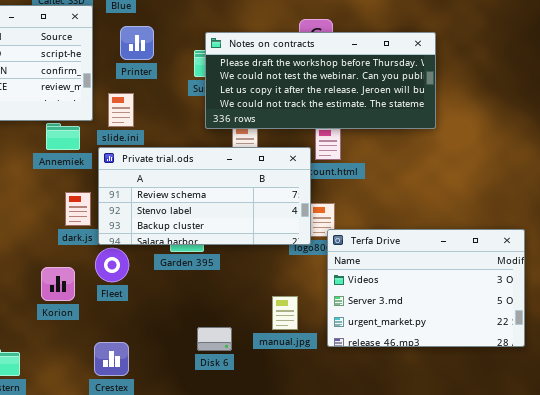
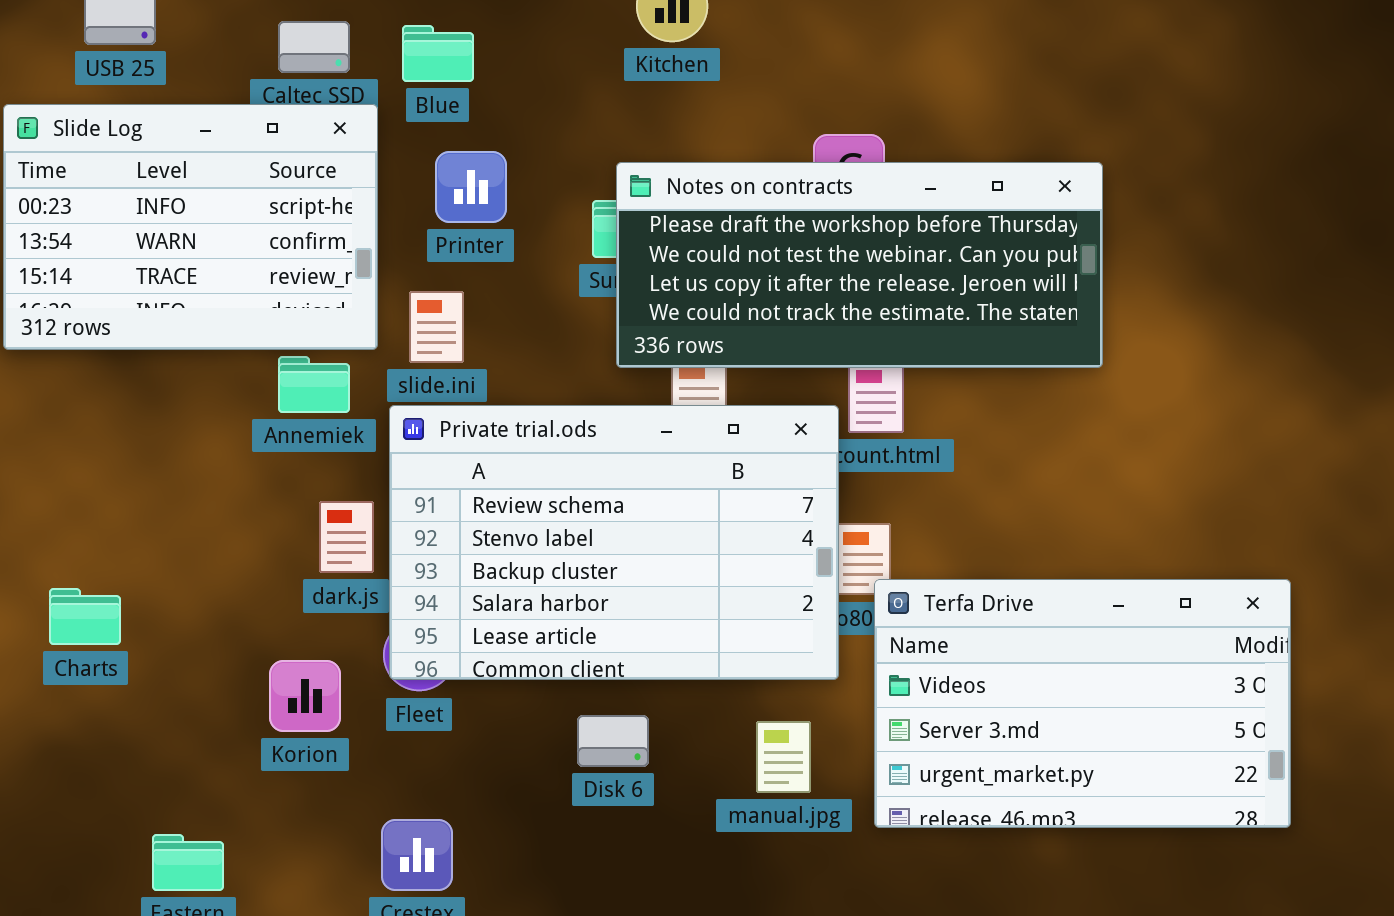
Private trial.ods: [98,147,311,245] -> [389,405,839,680], resized
Disk 6: [197,327,232,351] -> [577,715,649,767], moved

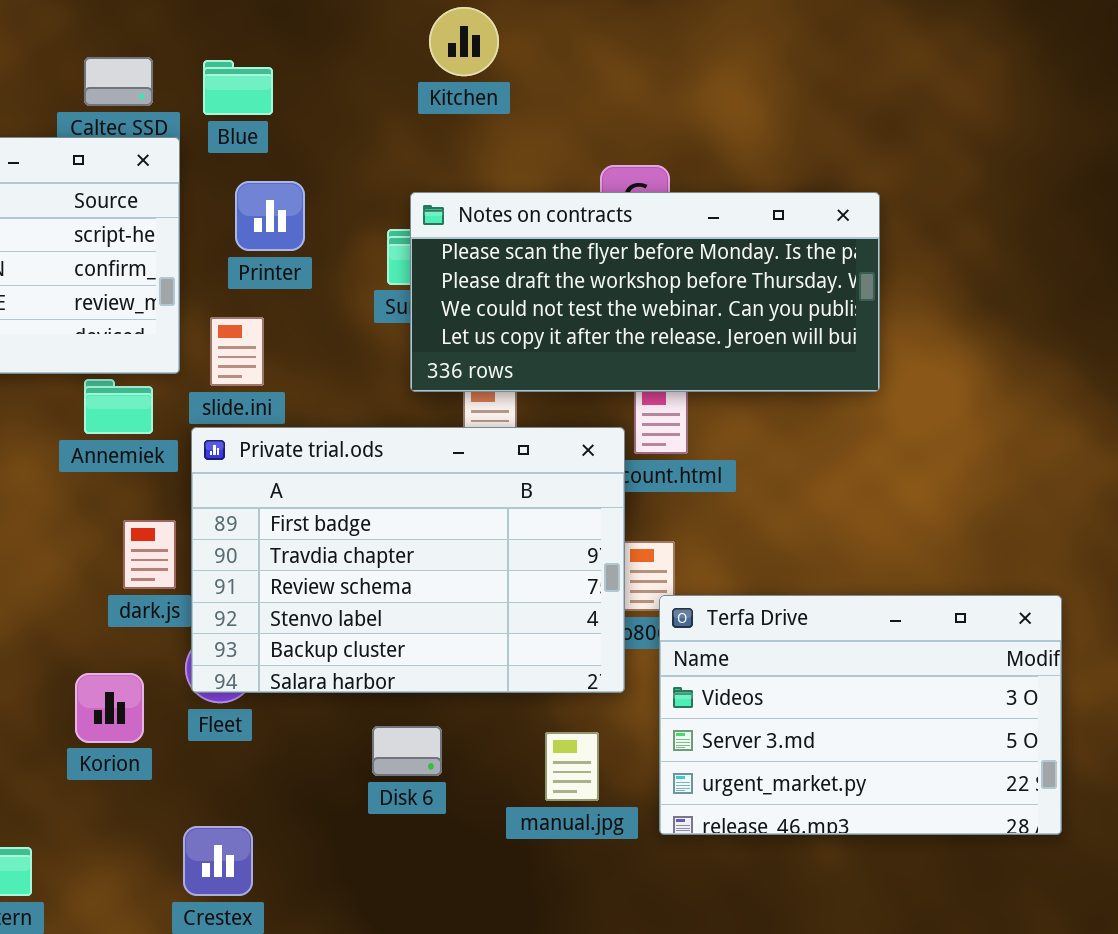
Notes on contracts: [616,162,1103,368] -> [410,192,880,392], scrolled up 1 row
Private trial.ods: [389,405,839,680] -> [191,427,625,693], scrolled up 2 rows

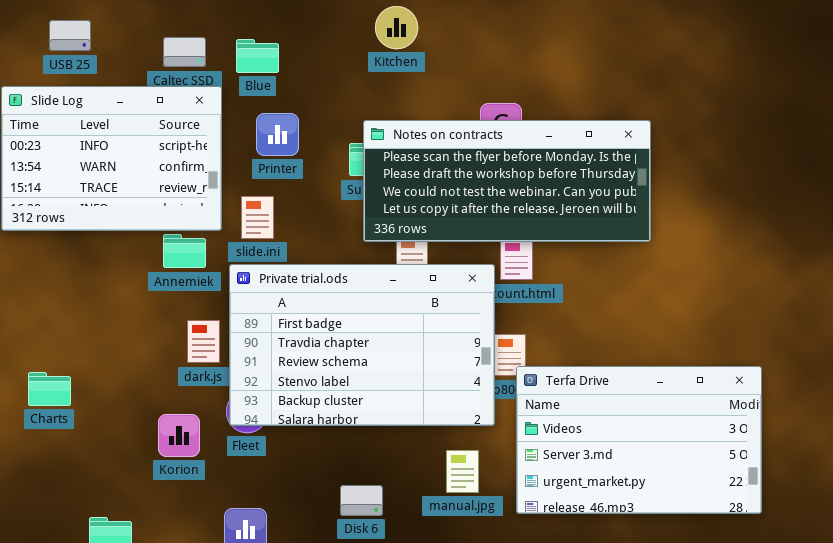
Disk 6: [372,726,442,776] -> [340,485,383,516], moved

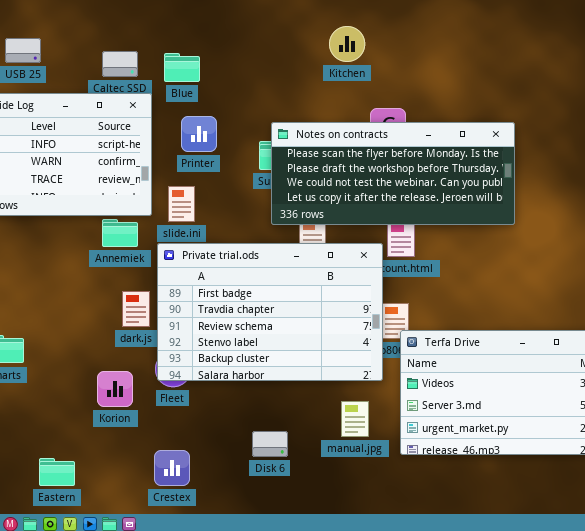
Kitchen: [375,6,418,49] -> [329,26,365,62], moved

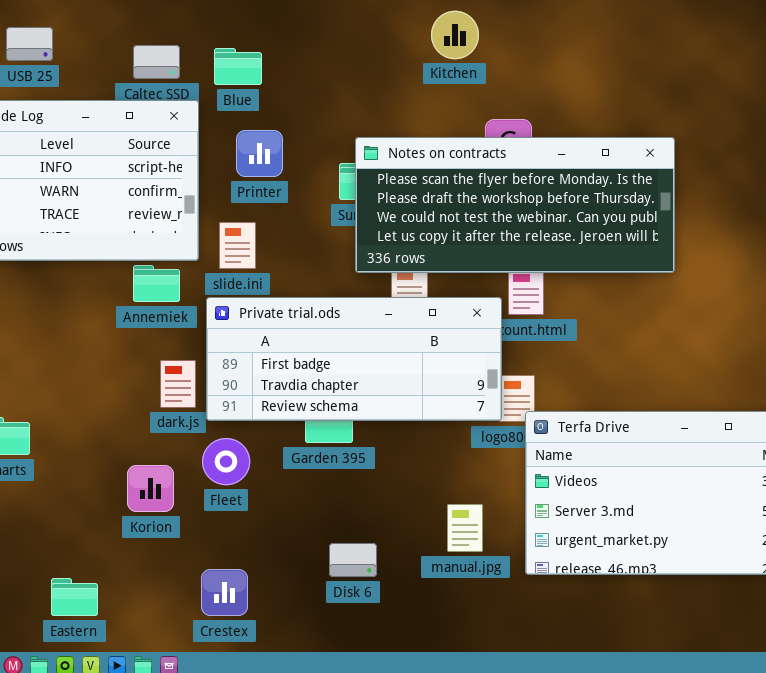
Private trial.ods: [157,243,383,381] -> [206,297,502,421], resized

